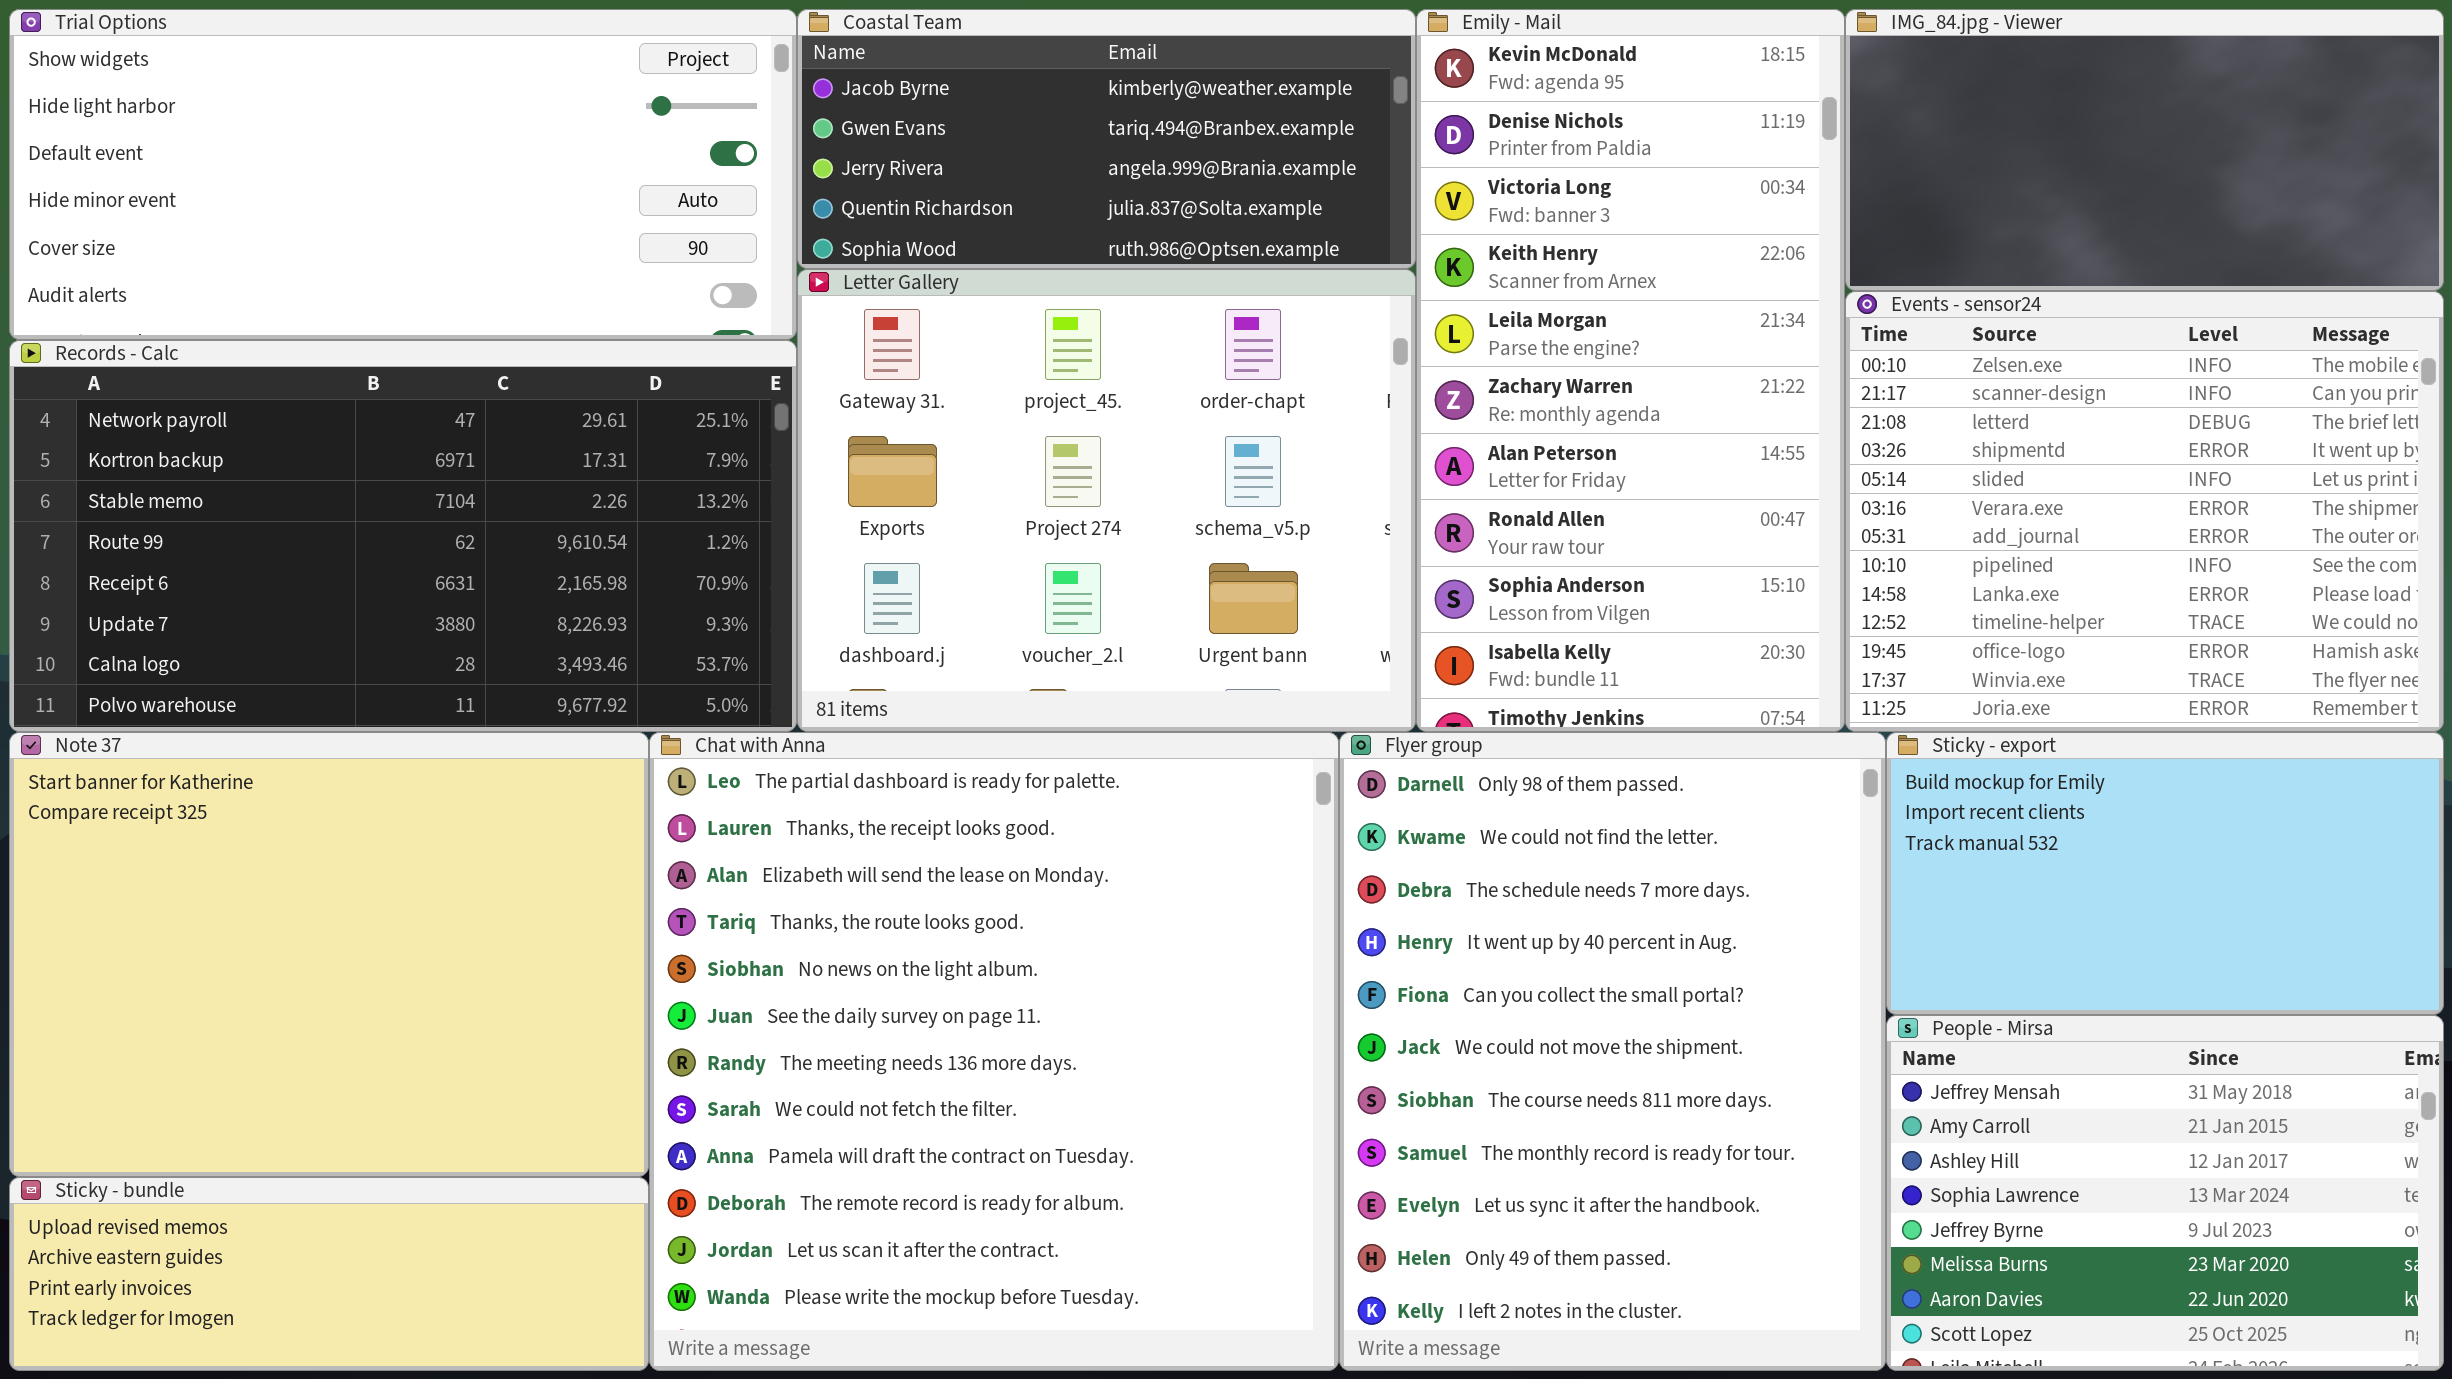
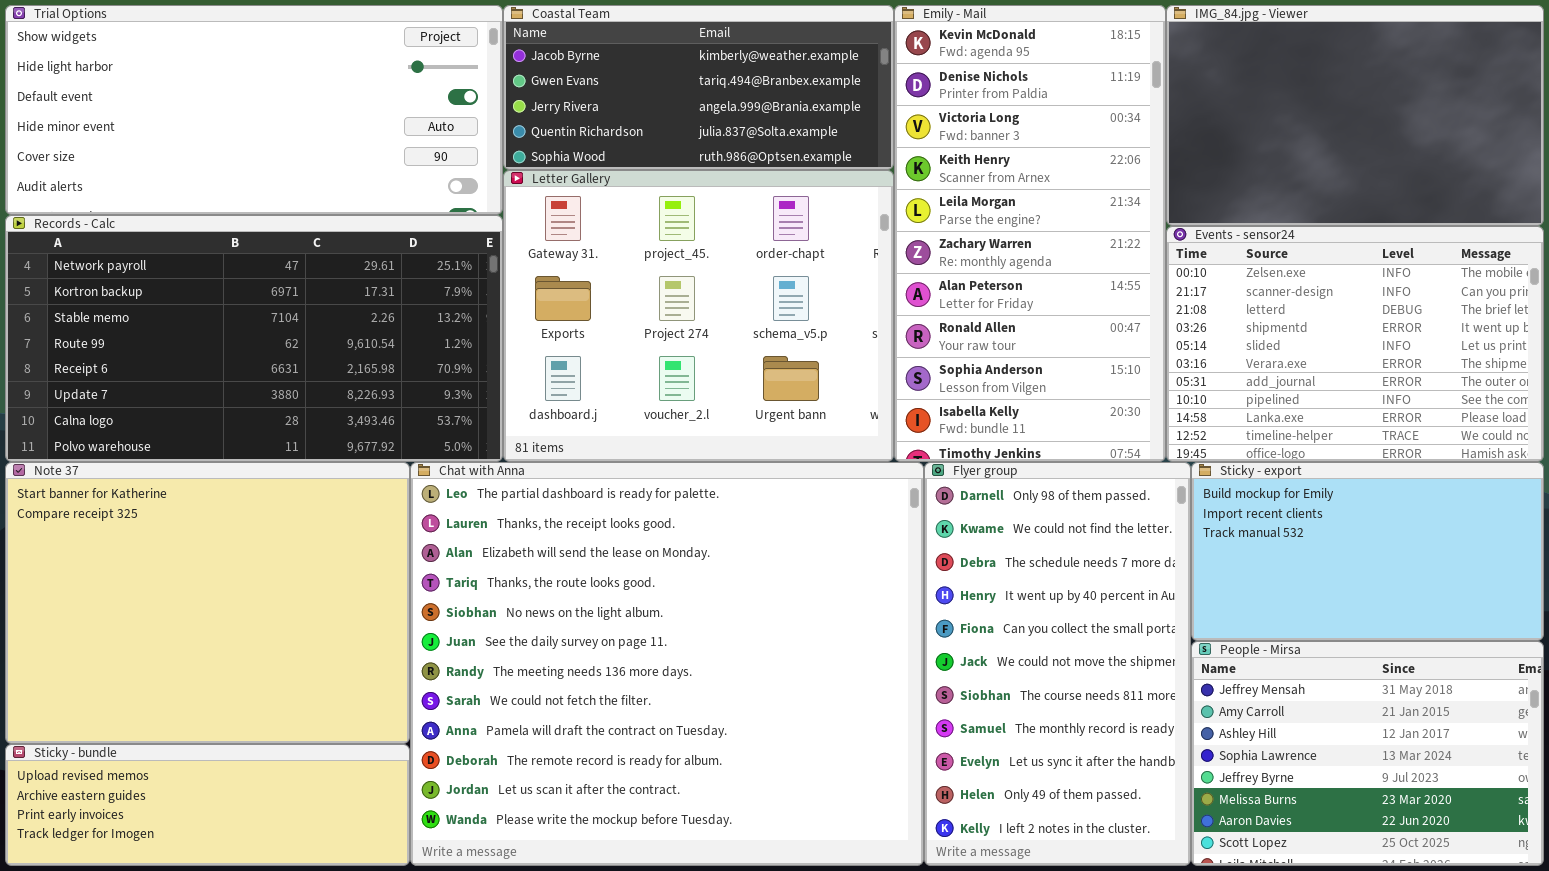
IMG_84.jpg - Viewer: [1845,9,2444,291] -> [1166,5,1544,226], resized
Events - sensor24: [1845,291,2444,732] -> [1166,226,1544,462], resized
Chat with Anna: [649,732,1339,1371] -> [410,462,924,866], resized
Flyer group: [1339,732,1886,1371] -> [924,462,1191,866], resized

